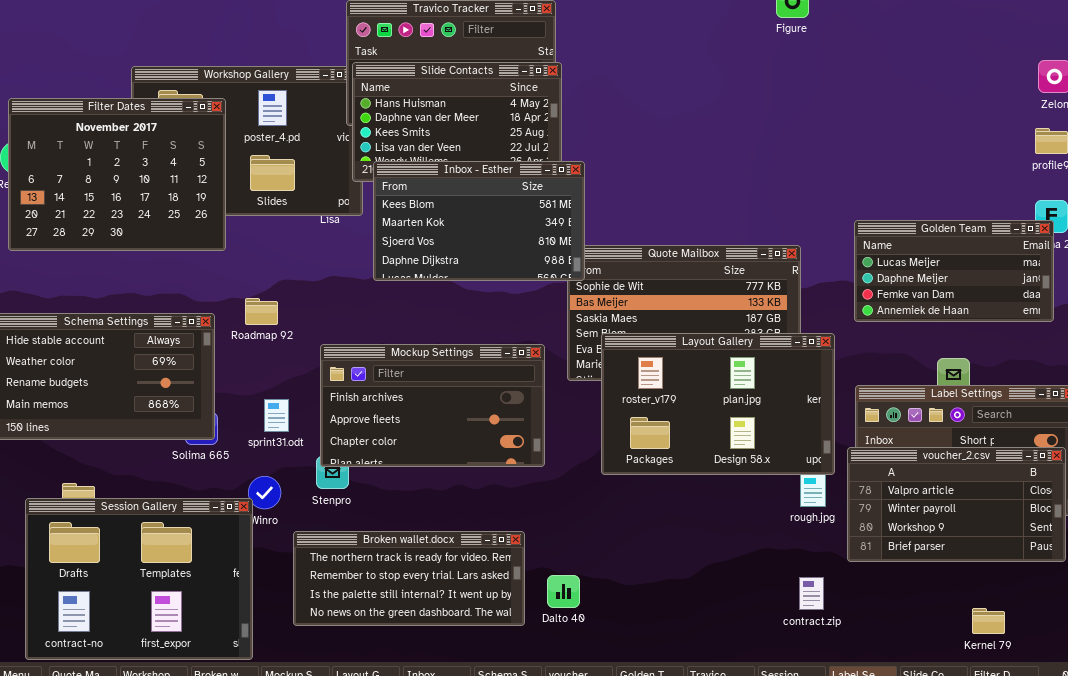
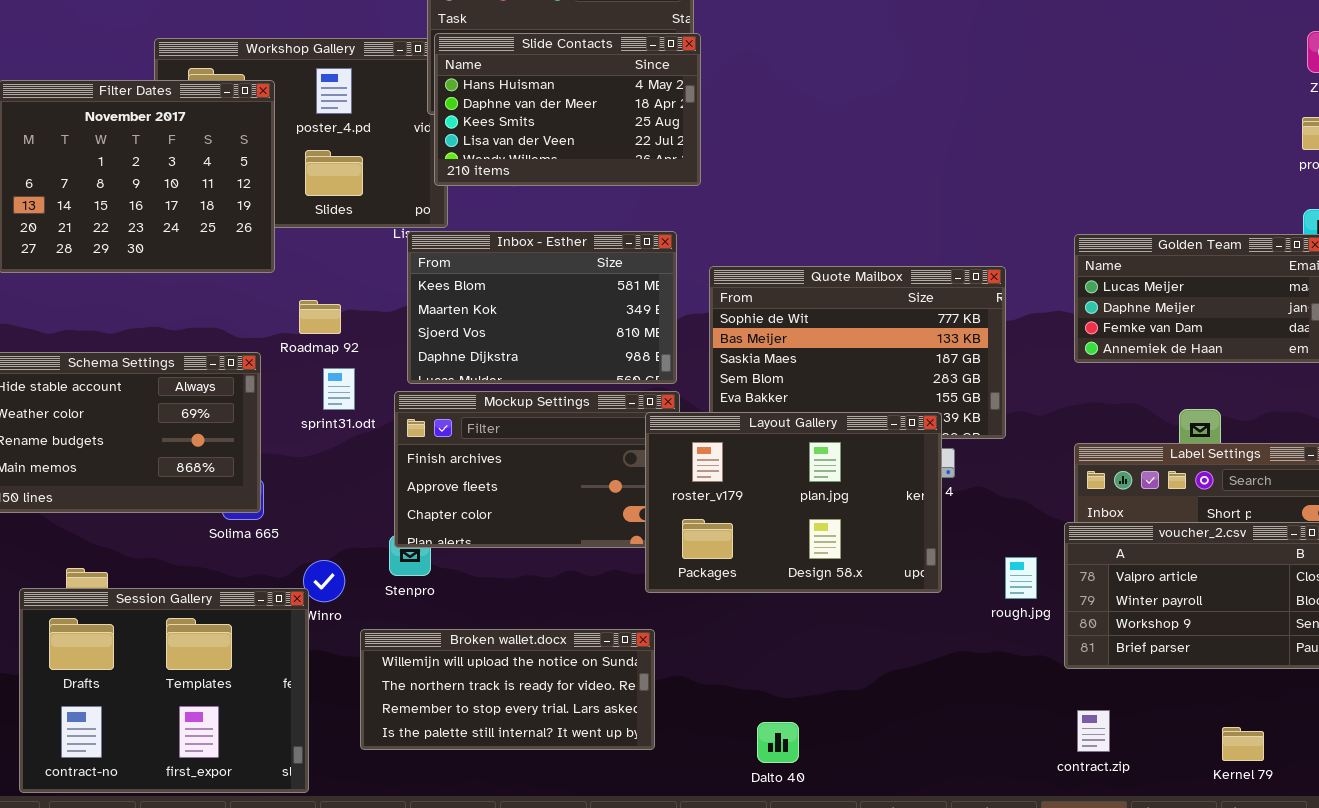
Inbox - Esther: [373,161,585,281] -> [407,231,677,384], moved
Roadmap 92: [245,298,278,325] -> [299,300,341,334], moved
Layout Gallery: [601,333,835,475] -> [645,412,942,593], moved
sprint31.odt: [264,399,289,432] -> [323,368,355,410], moved
Broken wallet.docx: [293,531,525,626] -> [360,629,655,750], scrolled up 1 row
Dalto 40: [547,575,580,608] -> [757,722,799,763], moved
contract.zip: [799,577,824,610] -> [1077,710,1110,752], moved

